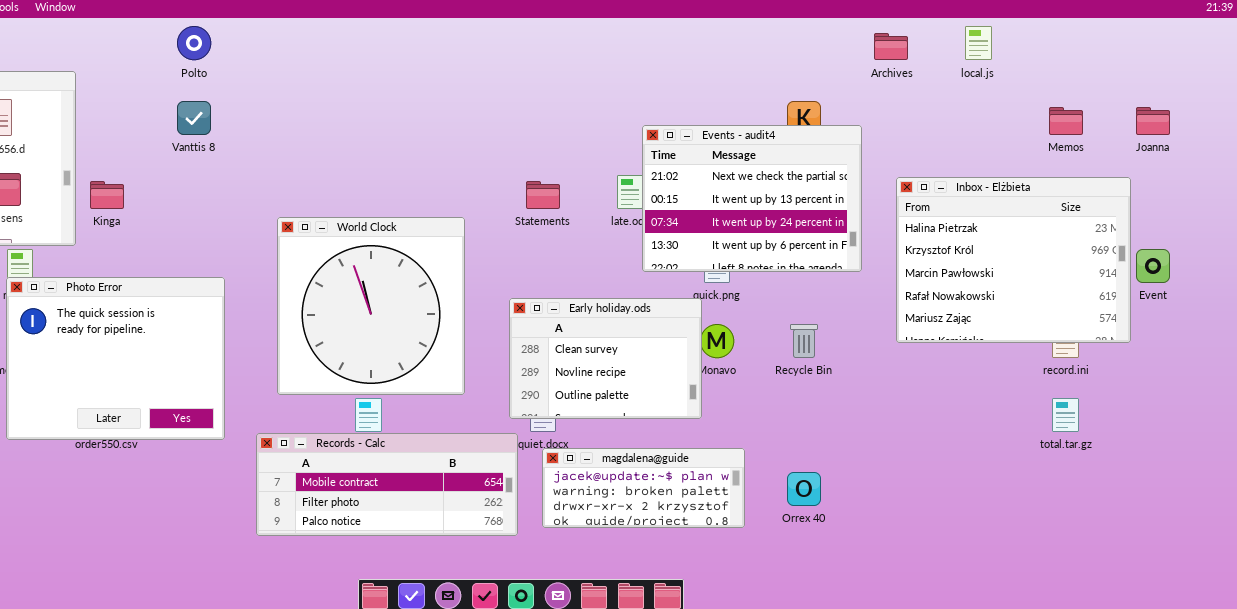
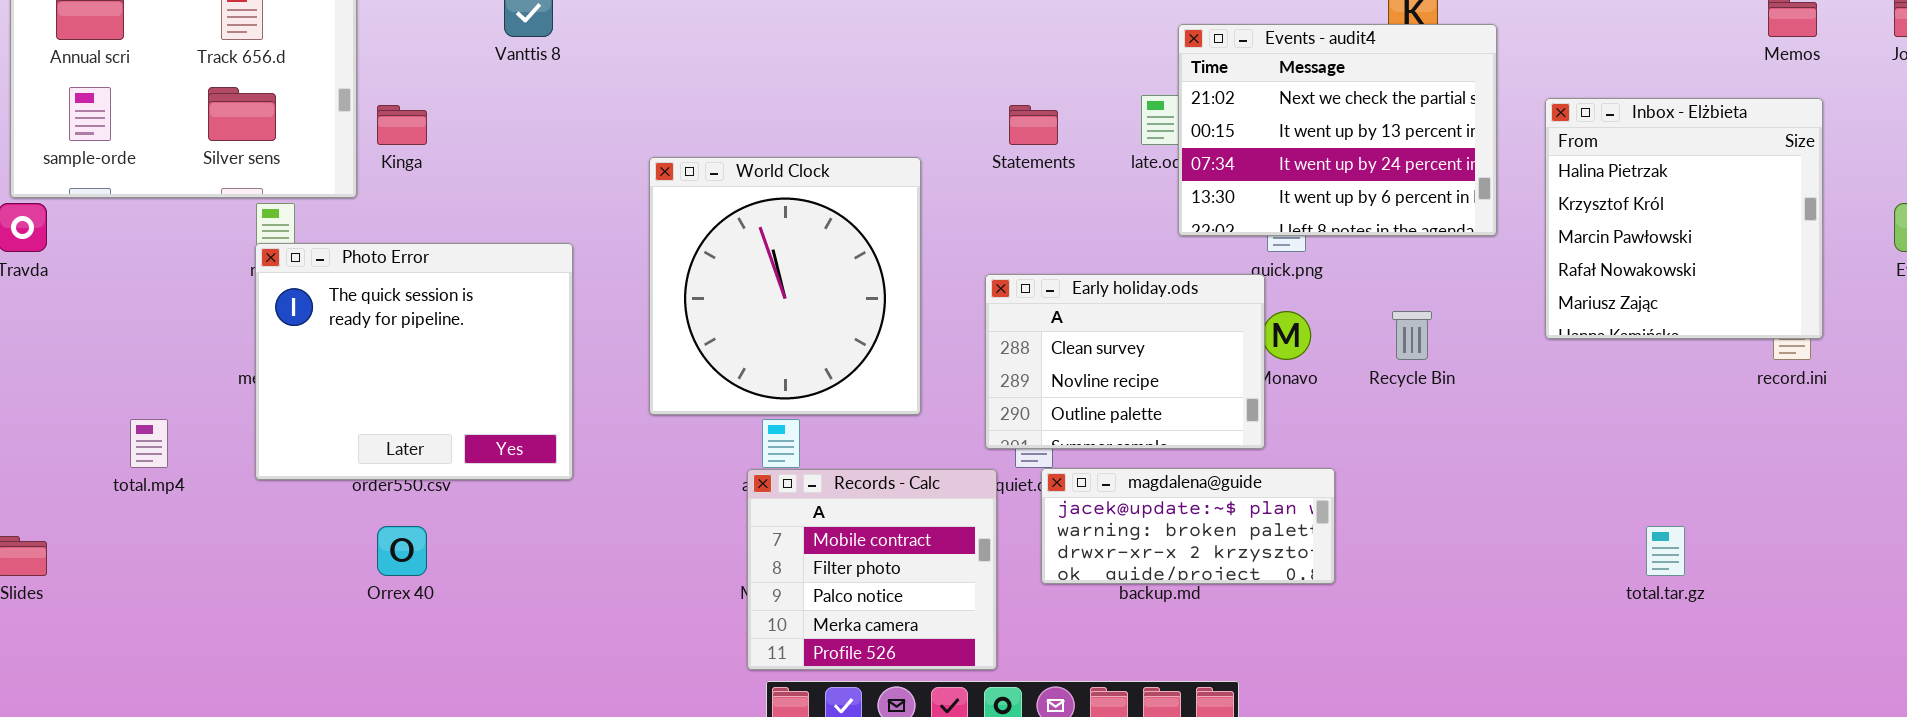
Inbox - Elżbieta: [896,177,1131,343] -> [1545,98,1823,339], resized
total.tar.gz: [1052,398,1079,432] -> [1646,526,1685,576], moved
Records - Calc: [256,433,518,536] -> [747,469,997,670], resized
magdalena@guide: [542,448,745,528] -> [1041,468,1335,584], moved
Orrex 40: [787,472,821,506] -> [377,526,427,576], moved

